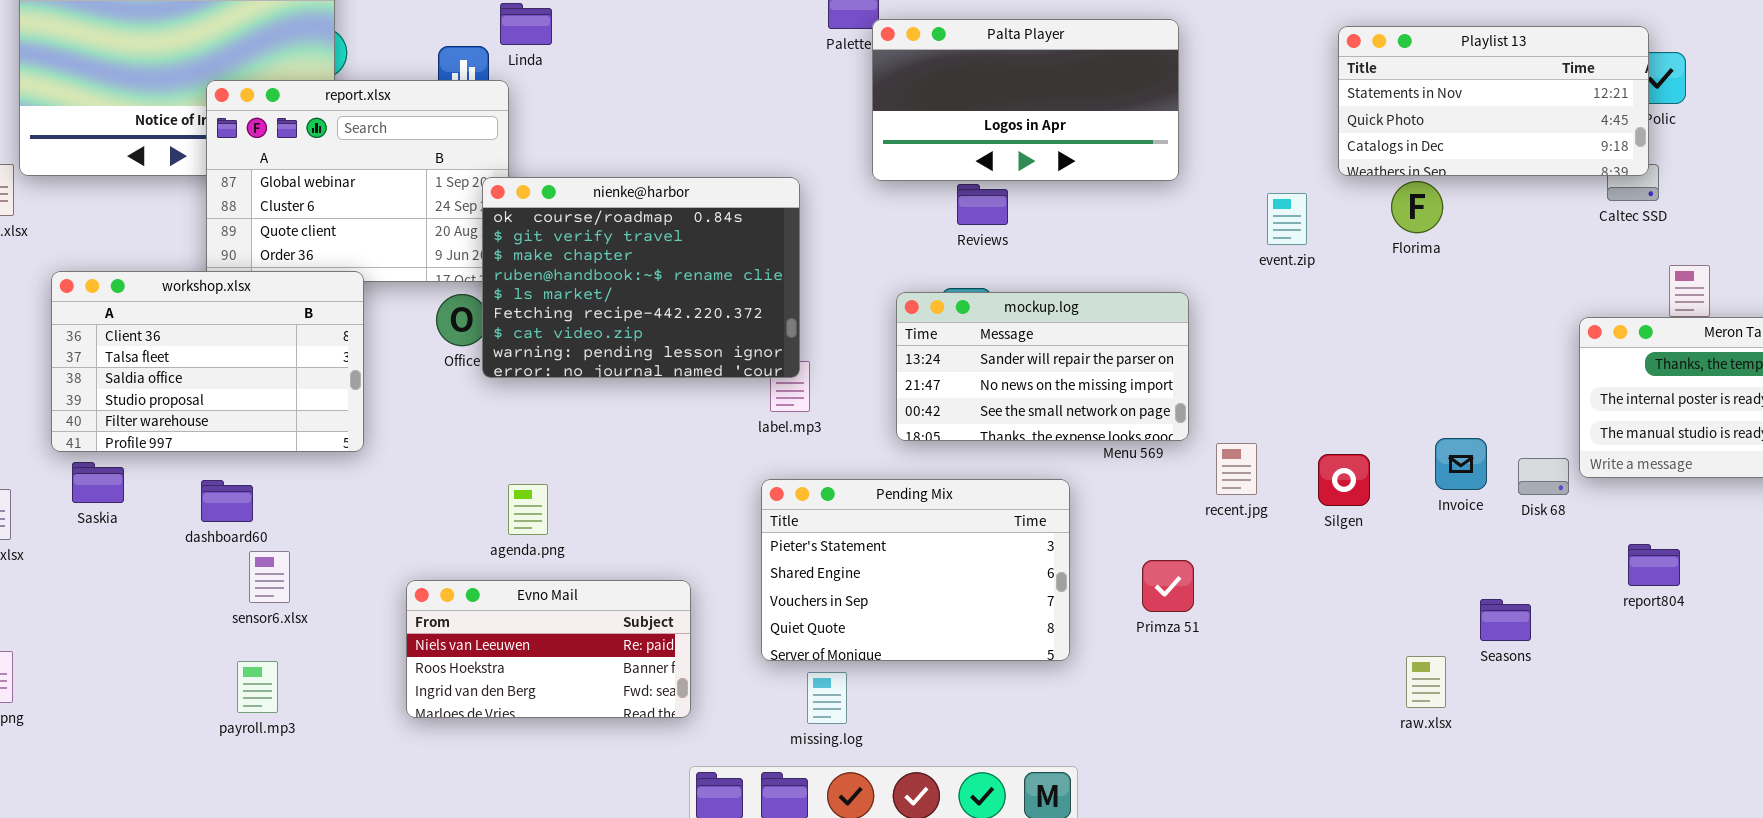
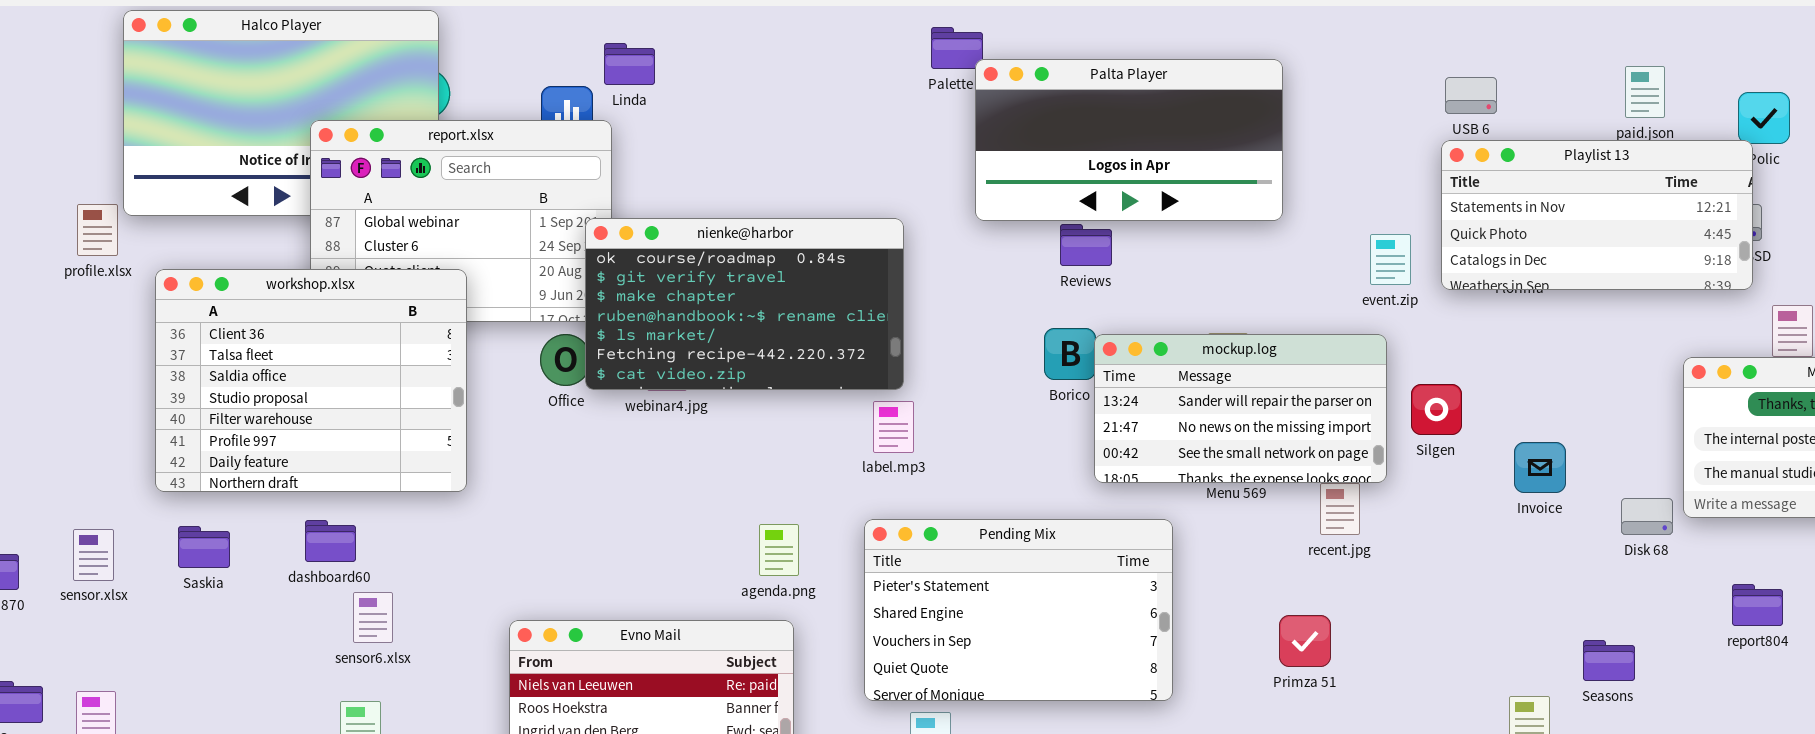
Playlist 13: [1338,26,1649,176] -> [1441,140,1753,290], moved
nienke@harbor: [482,177,800,378] -> [585,218,904,390], resized
workshop.xlsx: [51,271,364,452] -> [155,269,467,492], resized
mockup.log: [896,292,1189,441] -> [1094,334,1387,483], moved
Invoice: [1435,438,1487,490] -> [1514,442,1566,493], moved
Silgen: [1318,454,1370,506] -> [1411,384,1462,435], moved
Saskia: [72,462,124,503] -> [178,526,230,568], moved
agenda.png: [508,484,548,535] -> [759,524,799,576], moved
Primza 51: [1142,560,1194,612] -> [1279,615,1331,667], moved

